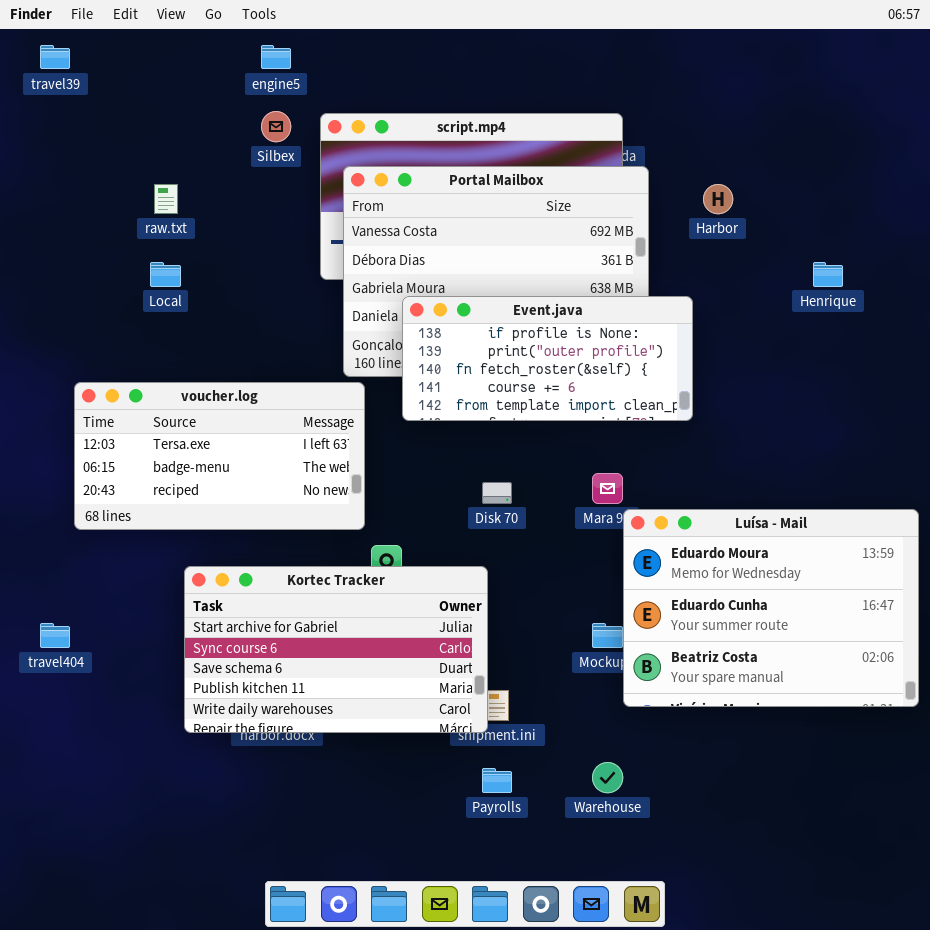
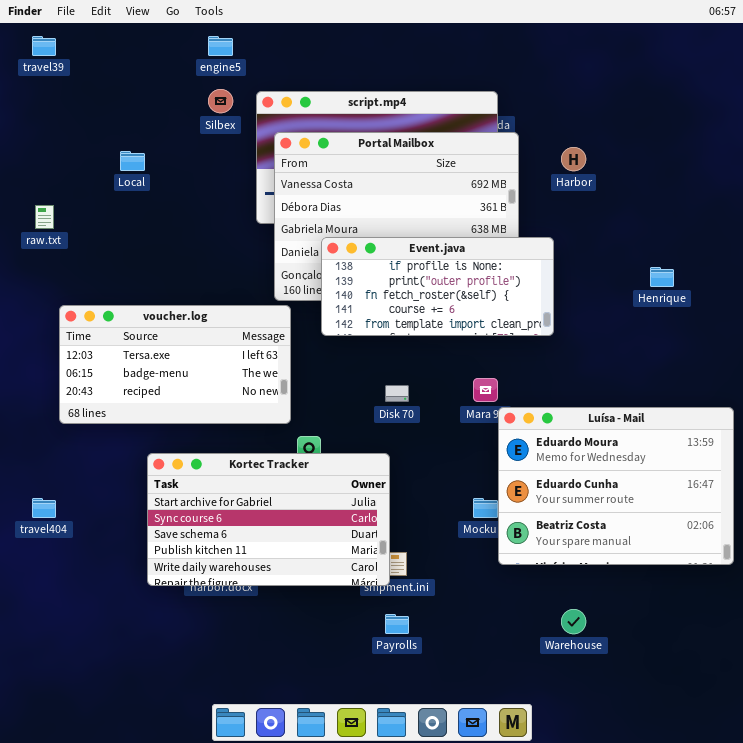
raw.txt: [154,184,178,214] -> [35,205,54,229], moved
Local: [150,262,181,287] -> [120,151,145,171], moved
Henrique: [813,262,843,287] -> [650,267,674,287], moved
Warehouse: [592,762,623,793] -> [561,609,586,634], moved

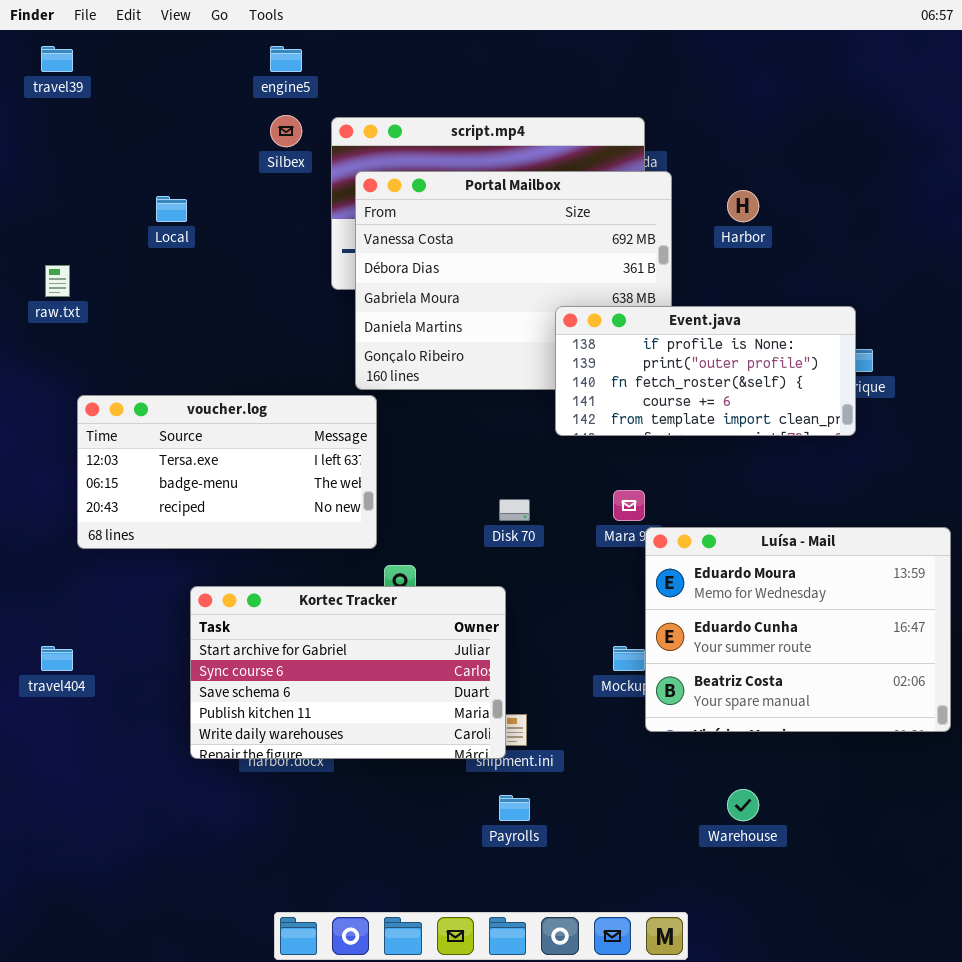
Event.java: [321,237,554,336] -> [555,306,856,436], moved

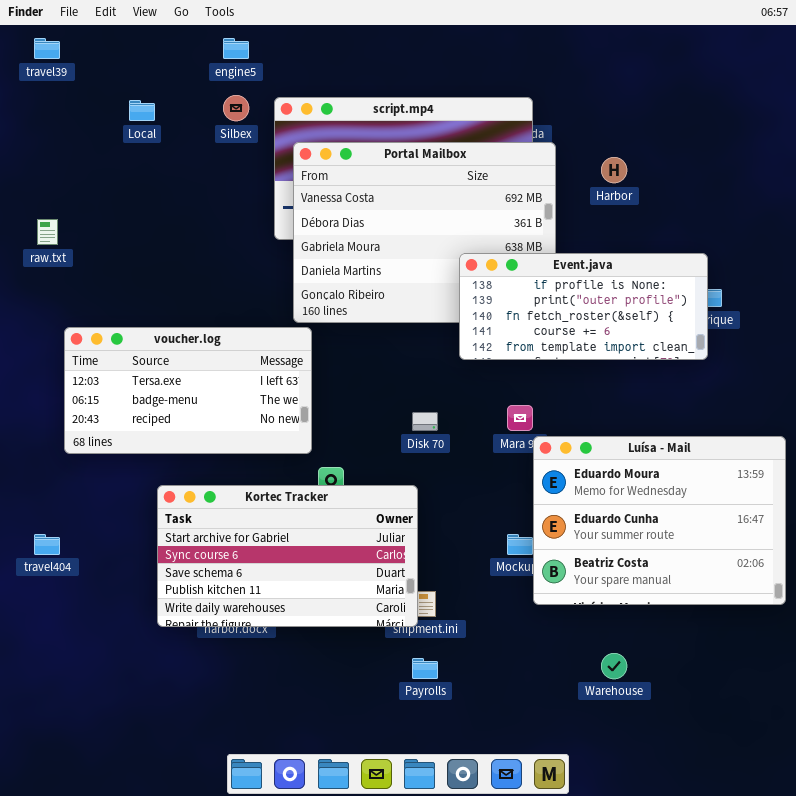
Local: [156,196,187,222] -> [129,100,155,121], moved

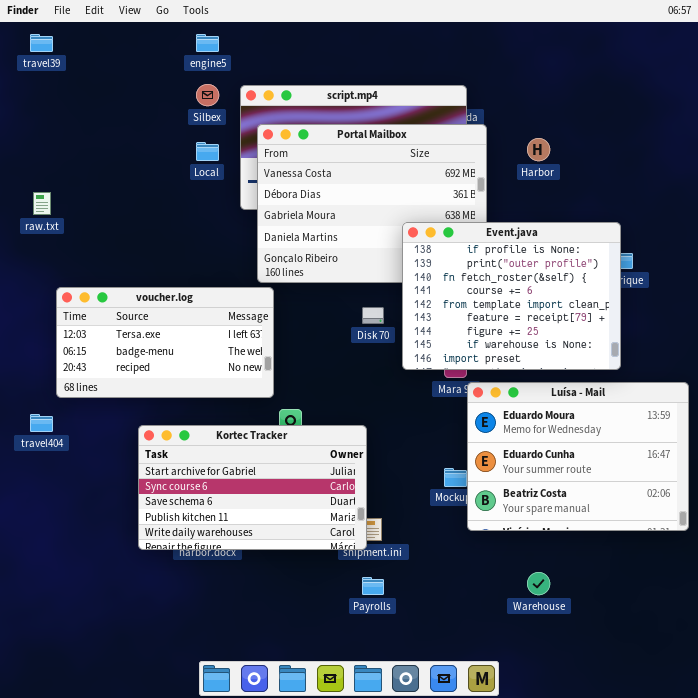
Local: [129,100,155,121] -> [196,142,219,161], moved
Event.java: [459,253,708,360] -> [402,222,621,370], resized
Disk 70: [412,412,438,431] -> [362,307,384,324], moved
travel404: [34,534,60,555] -> [30,414,53,432], moved

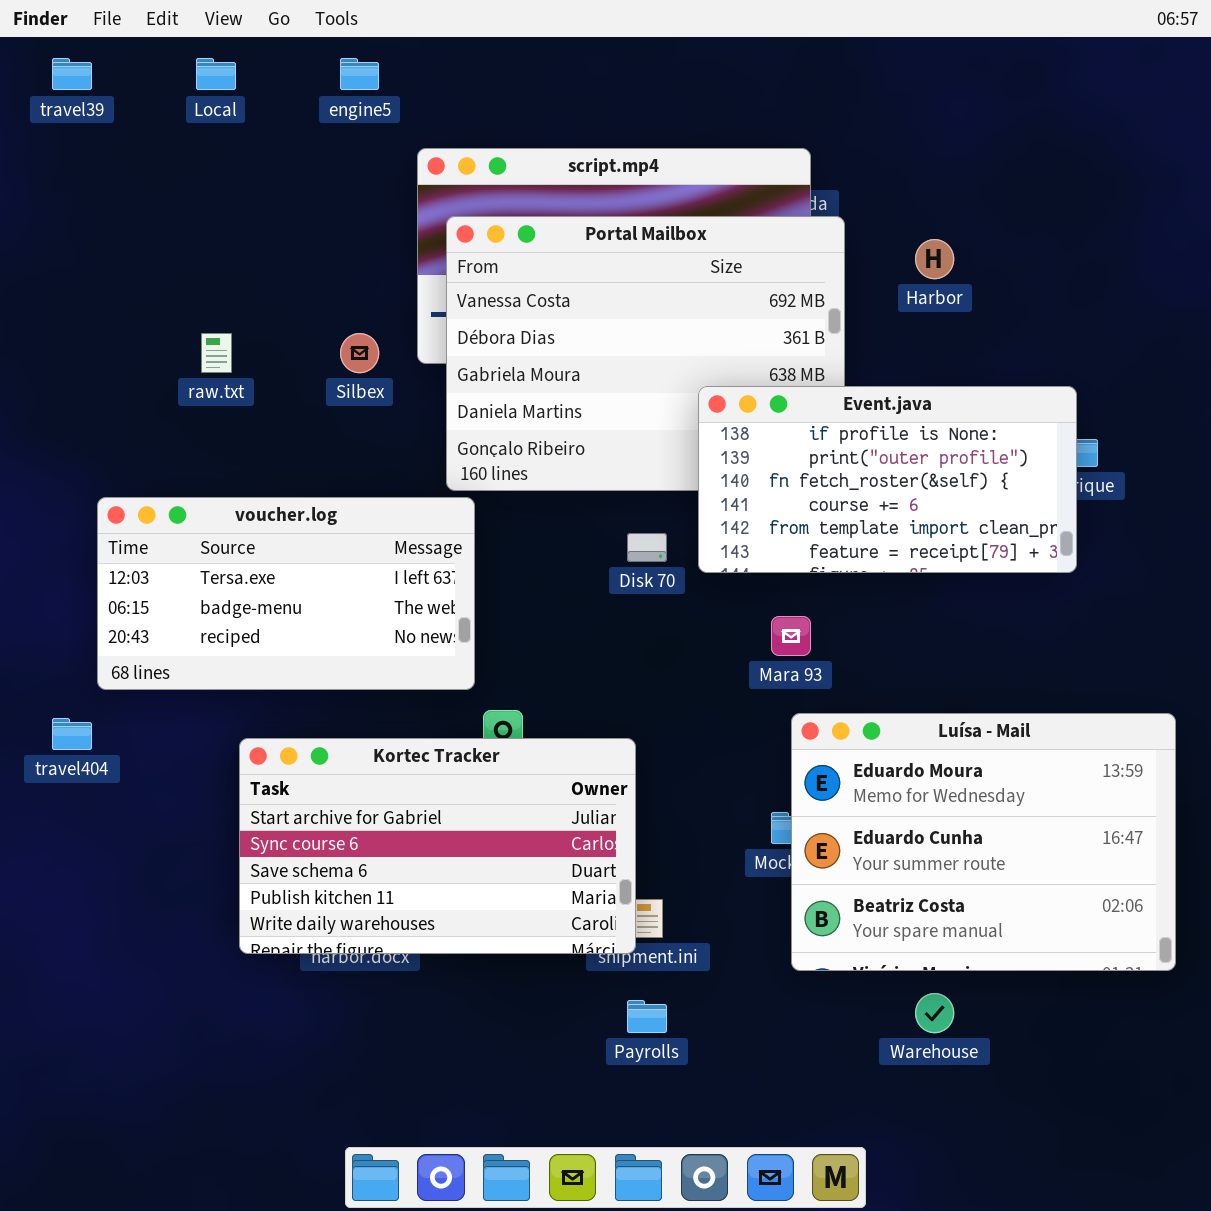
Silbex: [196,84,219,106] -> [340,333,379,373], moved
Local: [196,142,219,161] -> [196,58,236,90], moved
raw.txt: [33,192,51,215] -> [201,333,232,373], moved
Event.java: [402,222,621,370] -> [698,386,1077,573], resized
Luísa - Mail: [467,382,689,531] -> [791,713,1176,971], moved

